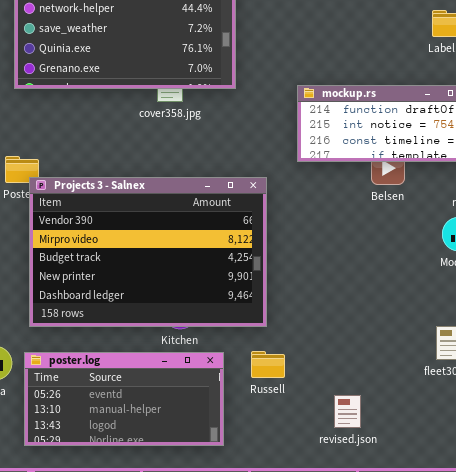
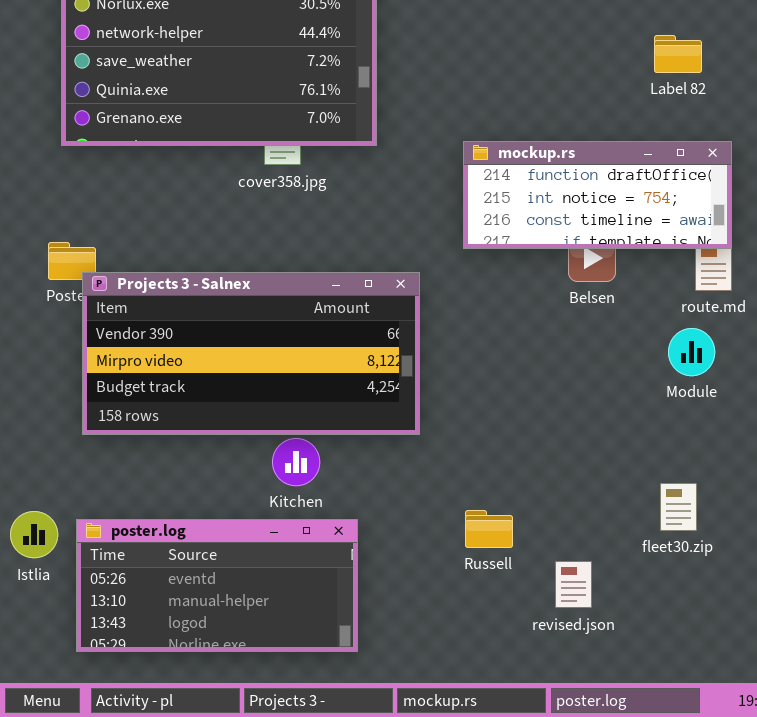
Projects 3 - Salnex: [29,177,267,327] -> [82,272,420,435], resized
Russell: [251,351,285,378] -> [465,510,513,548], moved
revised.json: [334,395,361,428] -> [555,561,592,608], moved

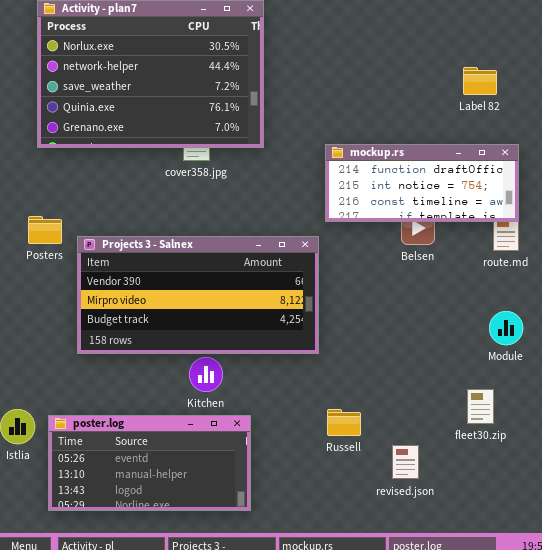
Projects 3 - Salnex: [82,272,420,435] -> [77,236,319,354], moved
Module: [668,328,715,376] -> [489,311,523,345], moved

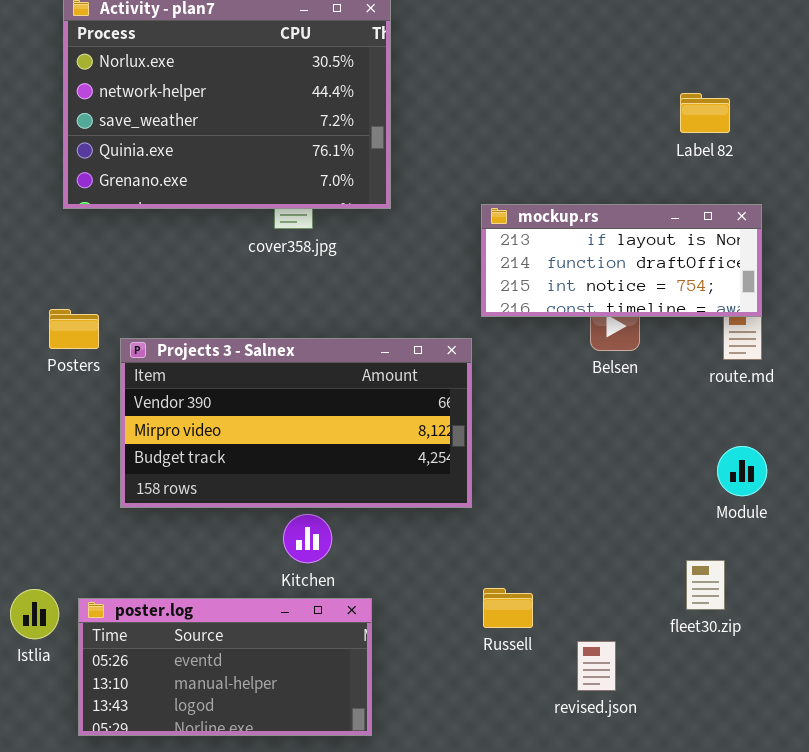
mockup.rs: [325,144,519,222] -> [481,204,762,317], scrolled up 1 row

